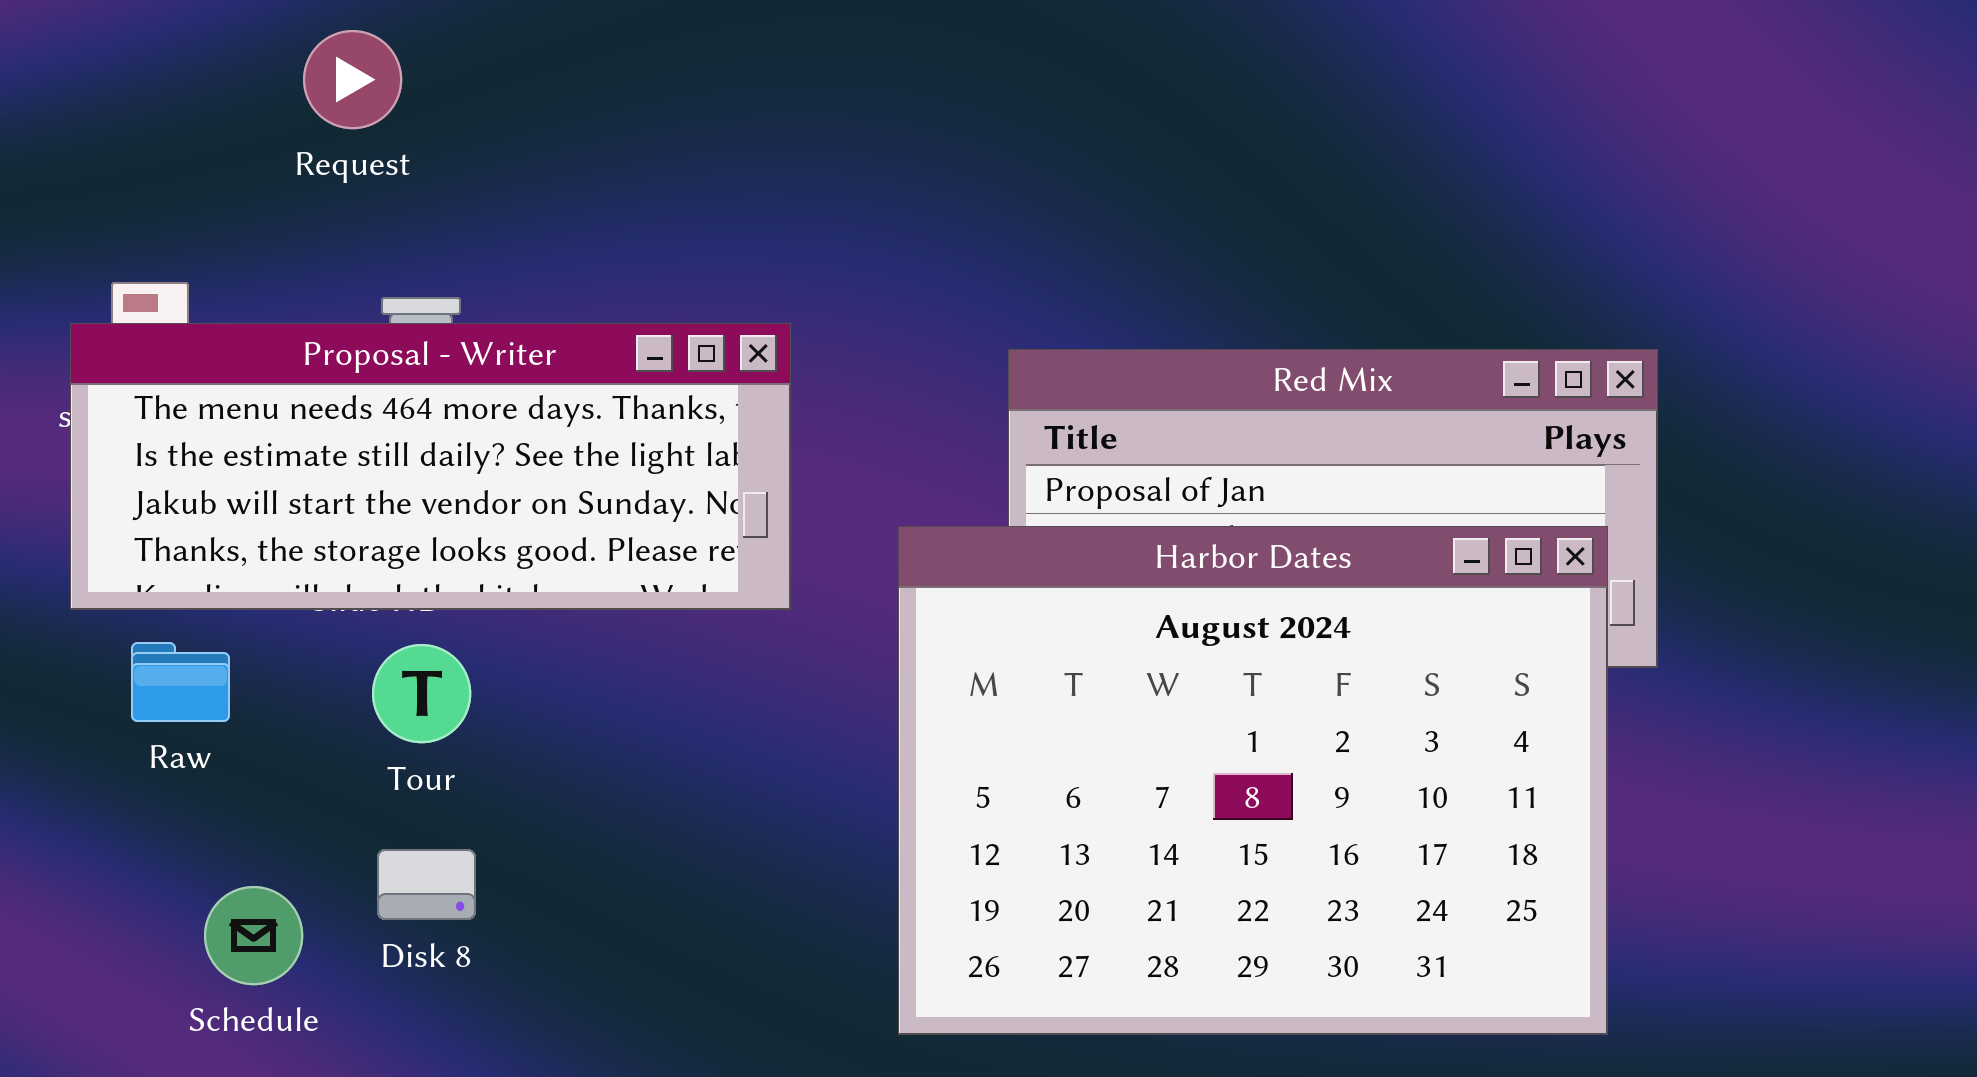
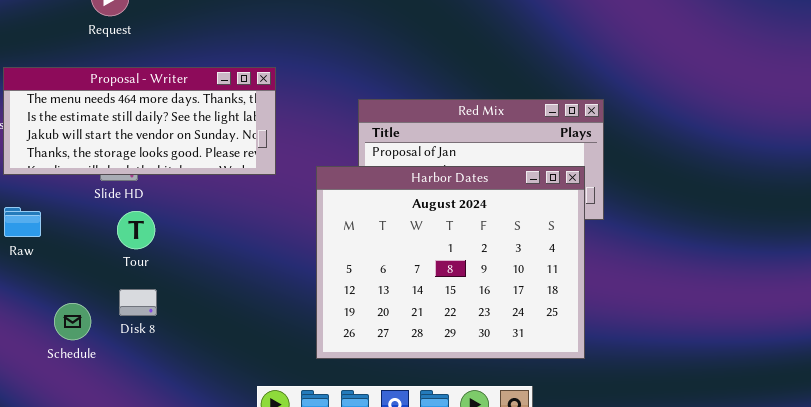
Proposal - Writer: [70,323,791,610] -> [3,67,276,175], moved
Raw: [131,642,230,722] -> [4,207,41,237], moved

